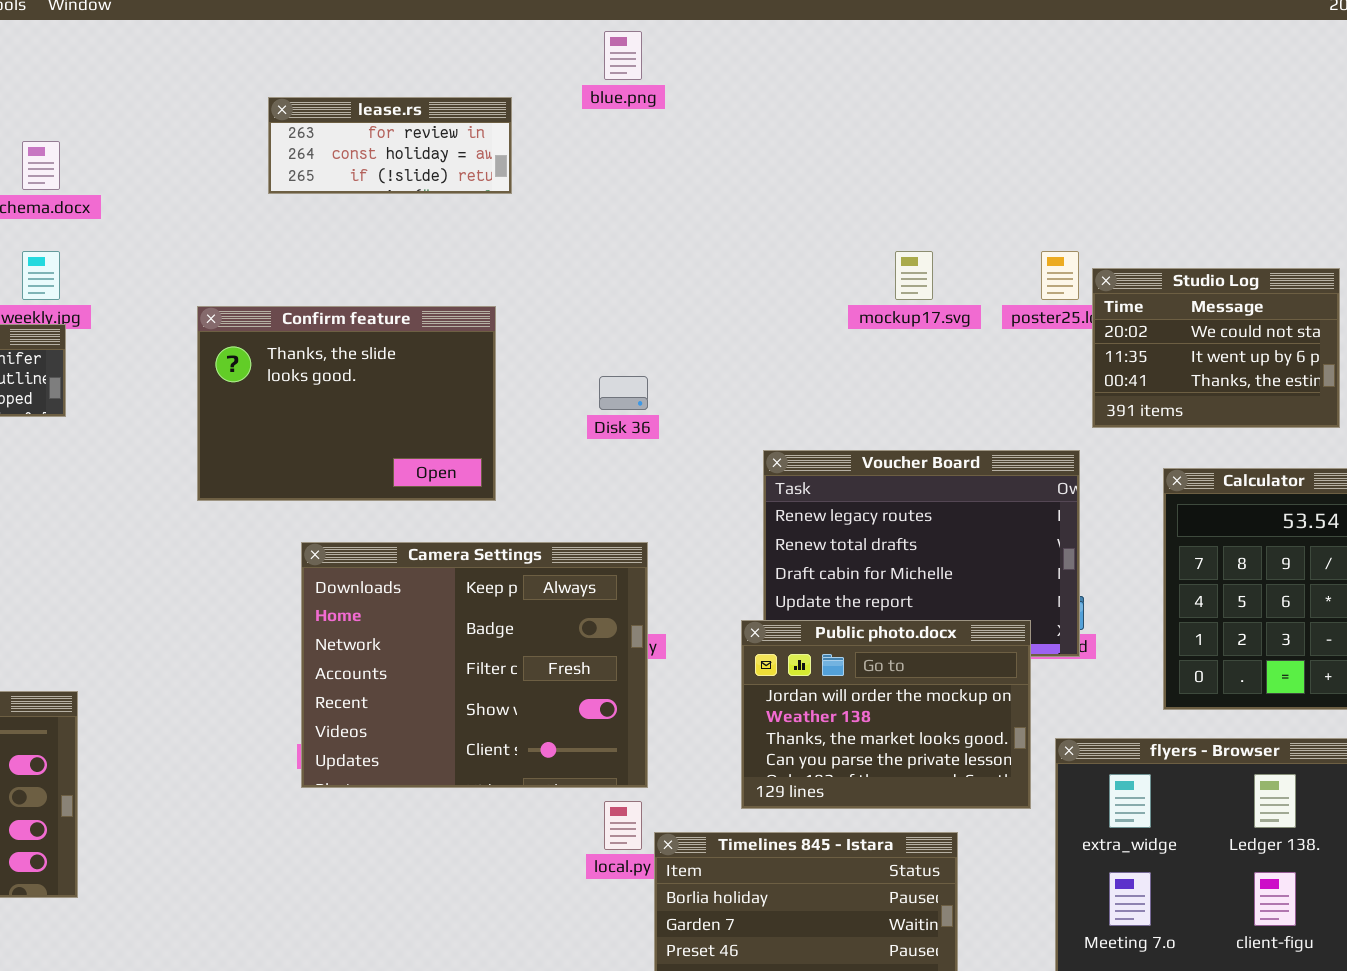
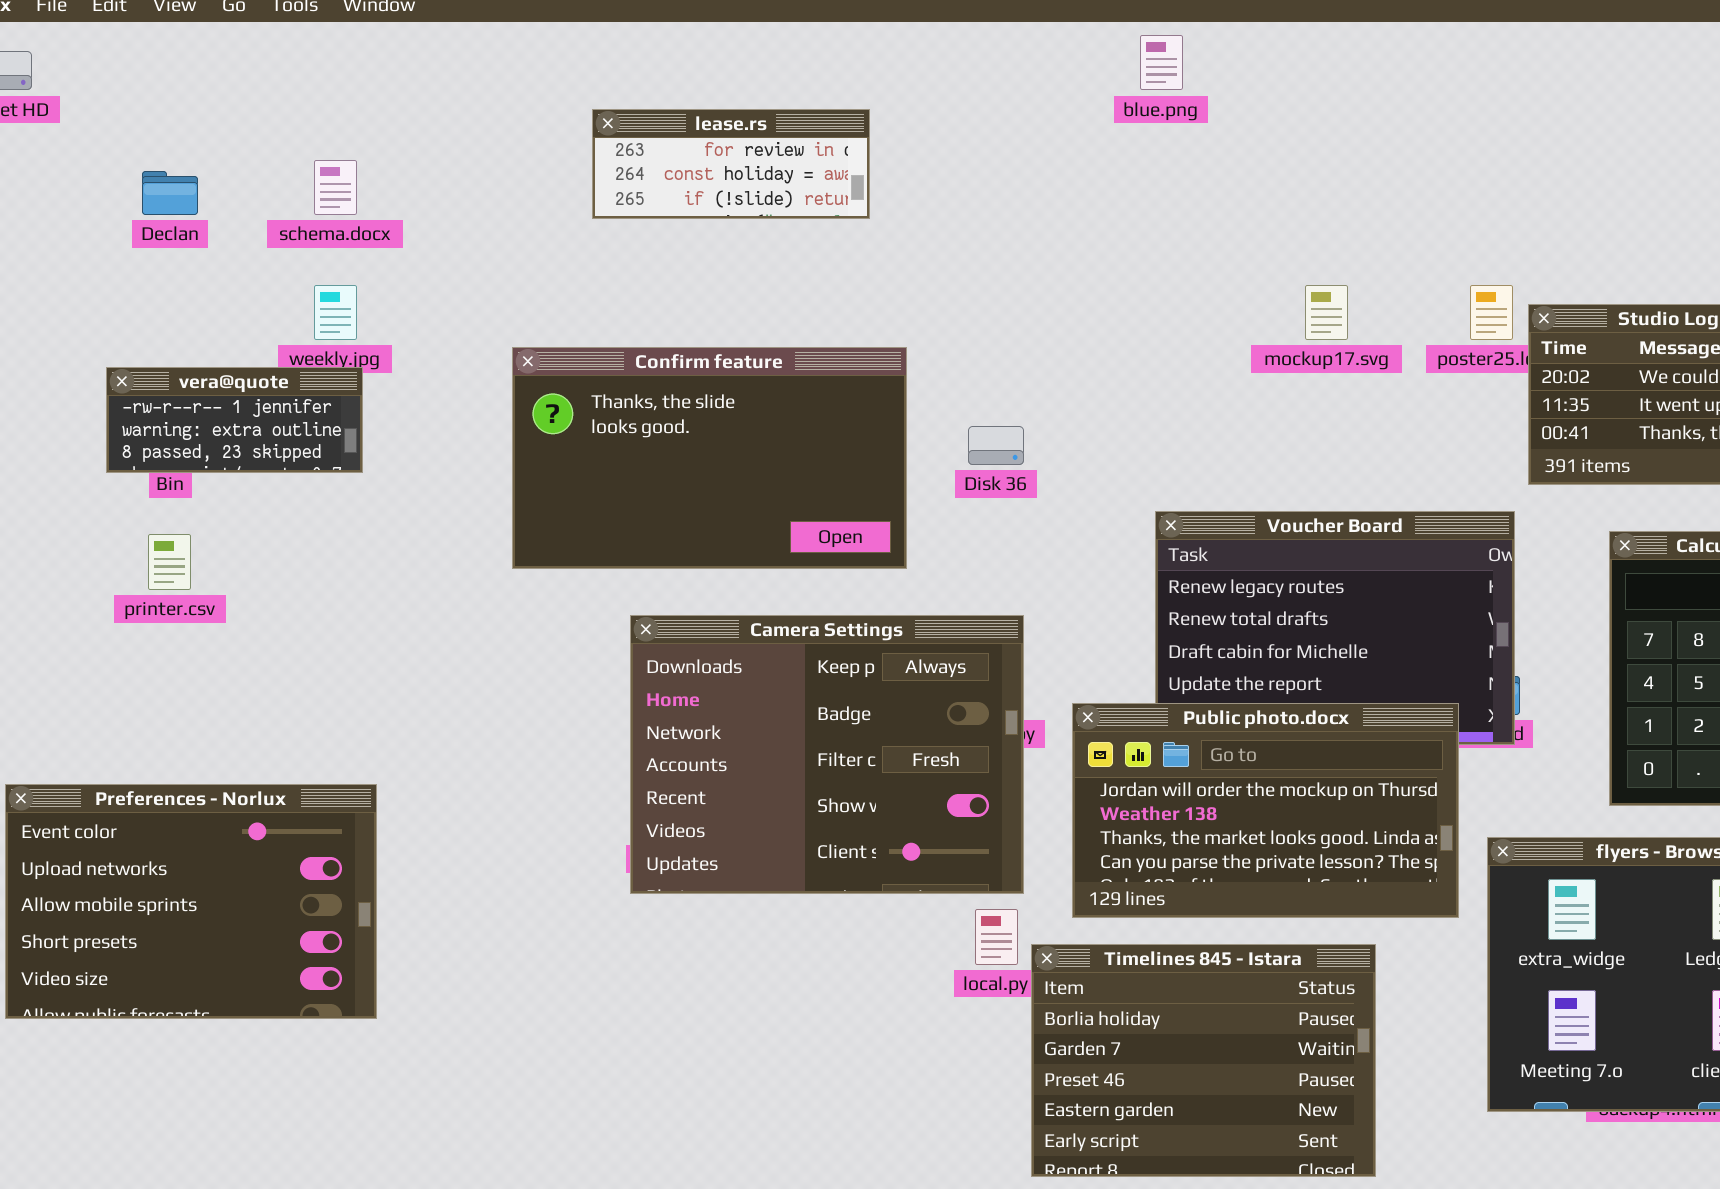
blue.png: [604,31,642,80] -> [1140,35,1183,90], moved
Confirm feature: [197,306,496,501] -> [512,347,907,569], resized
Public photo.docx: [741,620,1031,809] -> [1072,703,1459,918], resized

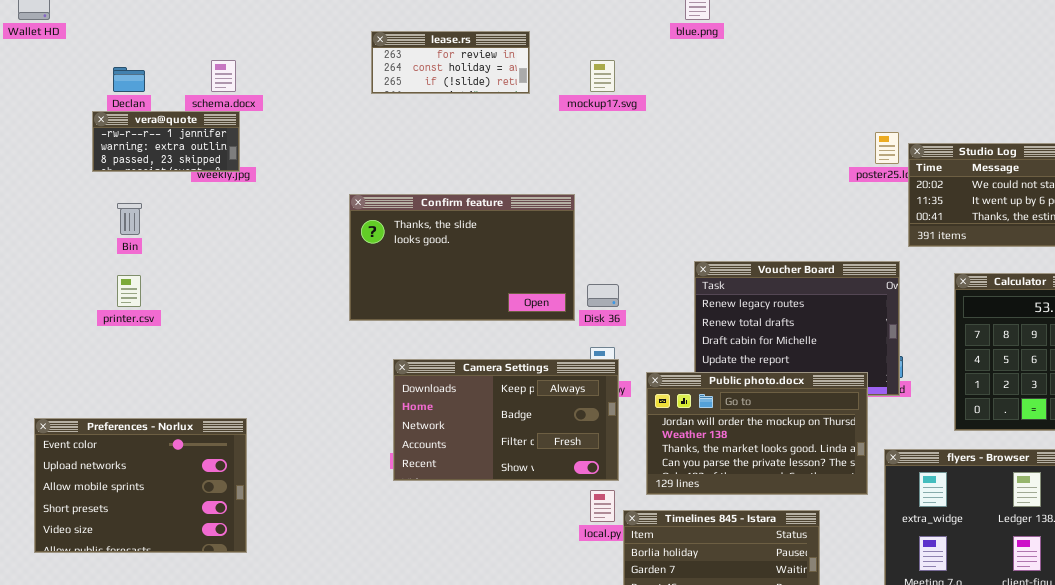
mockup17.svg: [1305,285,1348,340] -> [590,60,615,92], moved
Confirm feature: [512,347,907,569] -> [349,194,575,321], moved
vera@quote: [106,367,363,473] -> [92,111,240,172], moved
Disk 36: [968,426,1024,465] -> [587,284,619,307], moved
Camera Settings: [630,615,1024,894] -> [393,359,619,481], resized

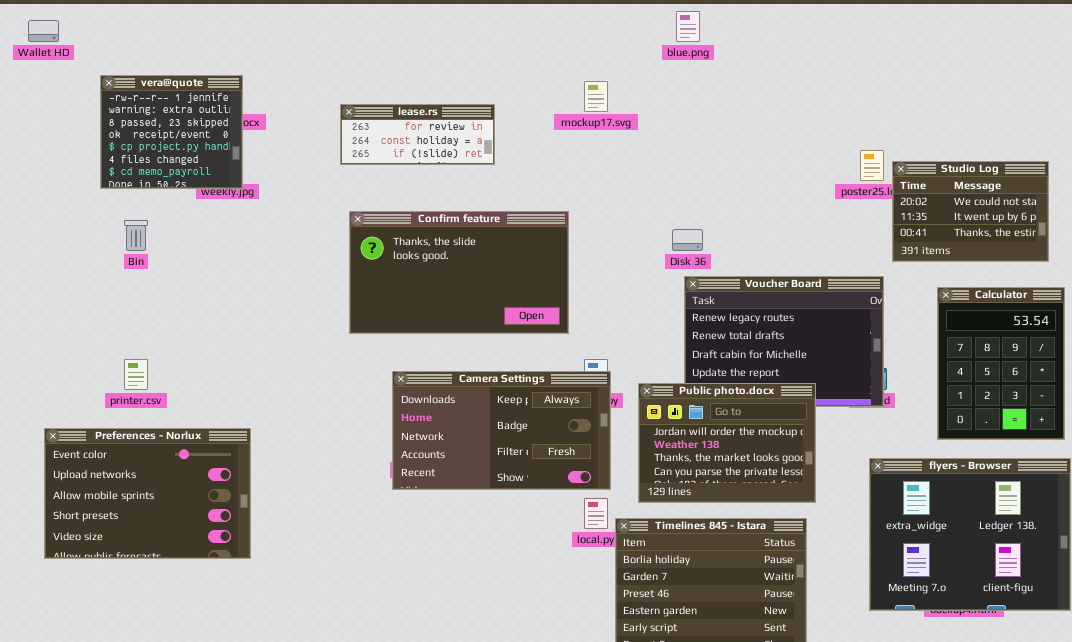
lease.rs: [371,31,530,94] -> [340,104,495,165], moved
vera@quote: [92,111,240,172] -> [100,75,243,189], resized
printer.csv: [117,275,141,307] -> [124,359,148,390], moved
Disk 36: [587,284,619,307] -> [672,229,703,251], moved
Public photo.docx: [646,372,868,495] -> [638,383,816,503], resized

